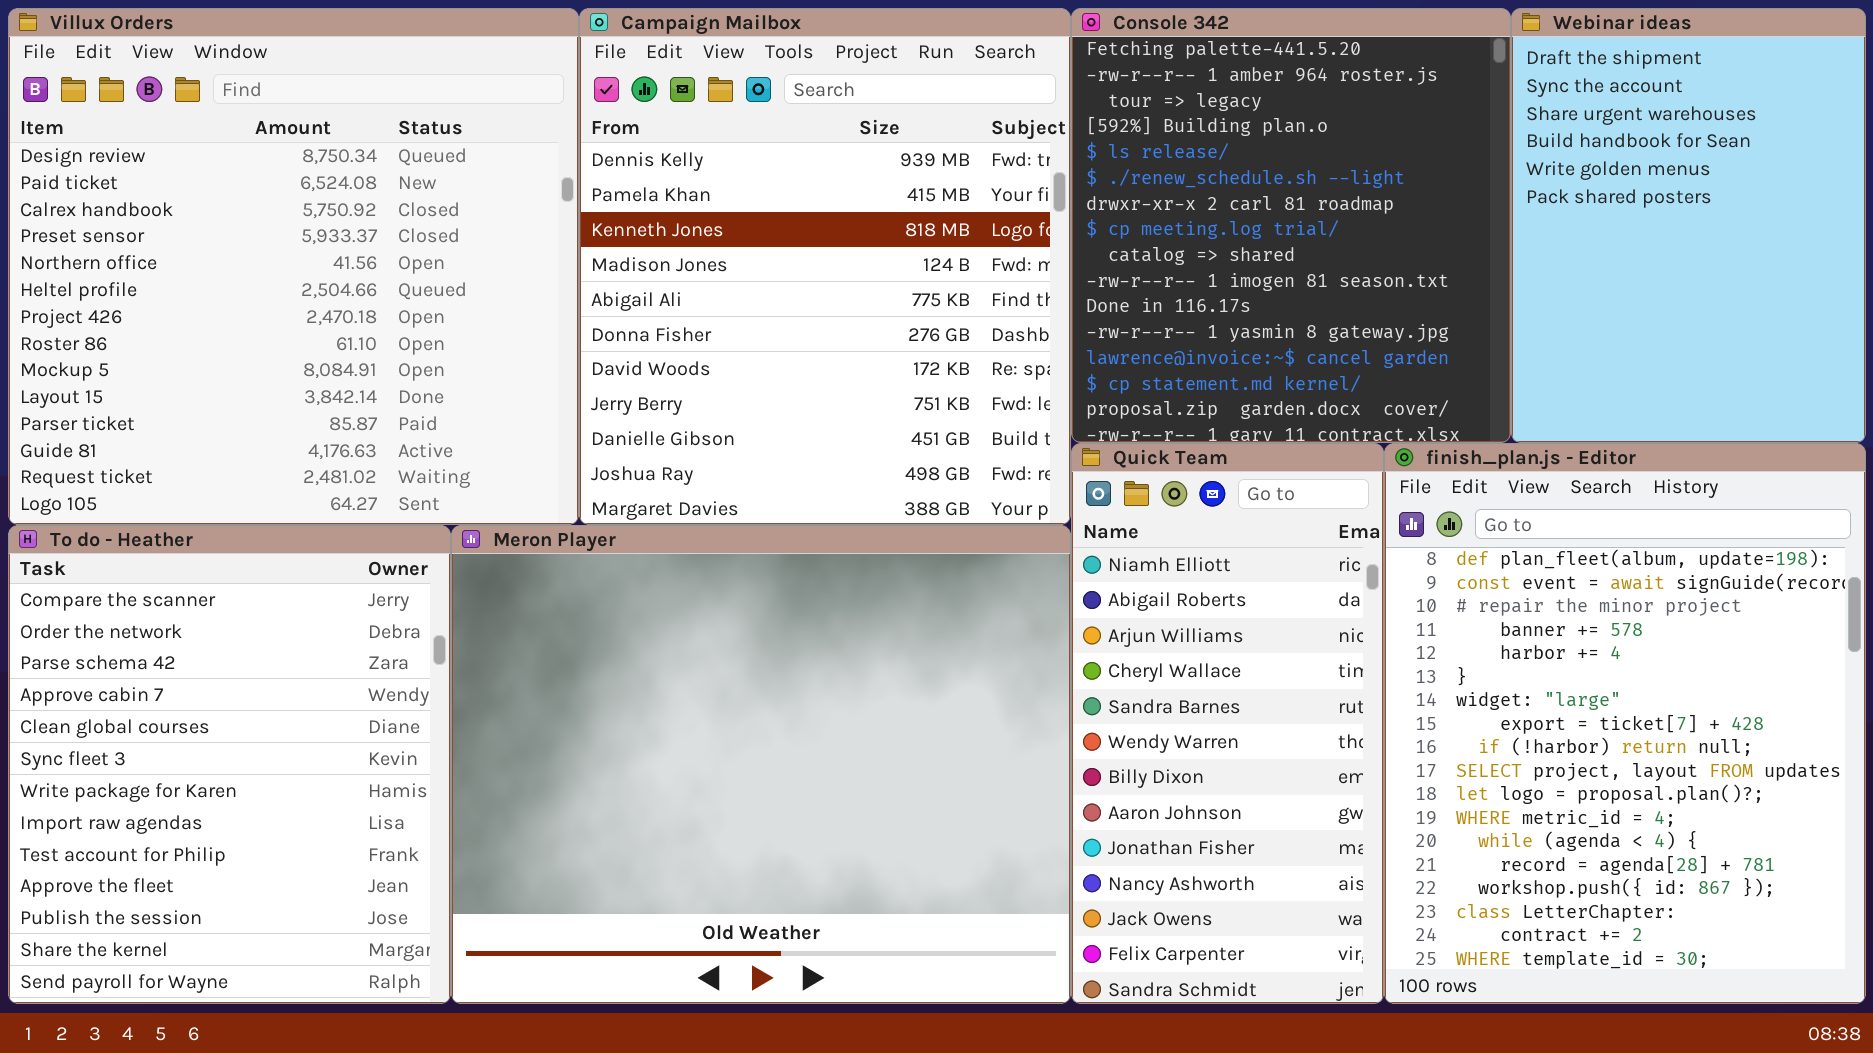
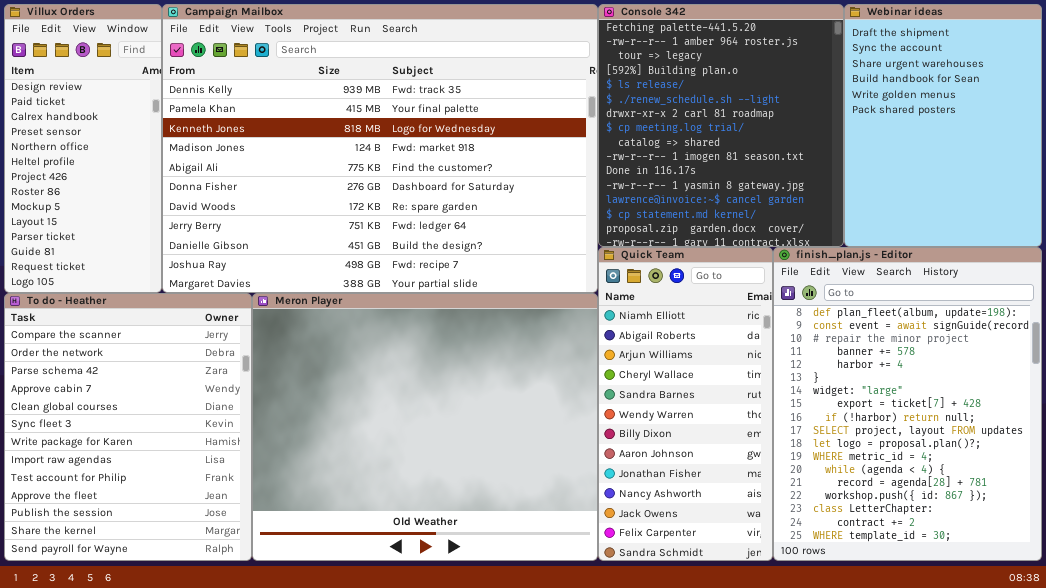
Villux Orders: [8,8,579,525] -> [4,4,162,293], resized
Campaign Mailbox: [579,8,1071,525] -> [162,4,598,293], resized

